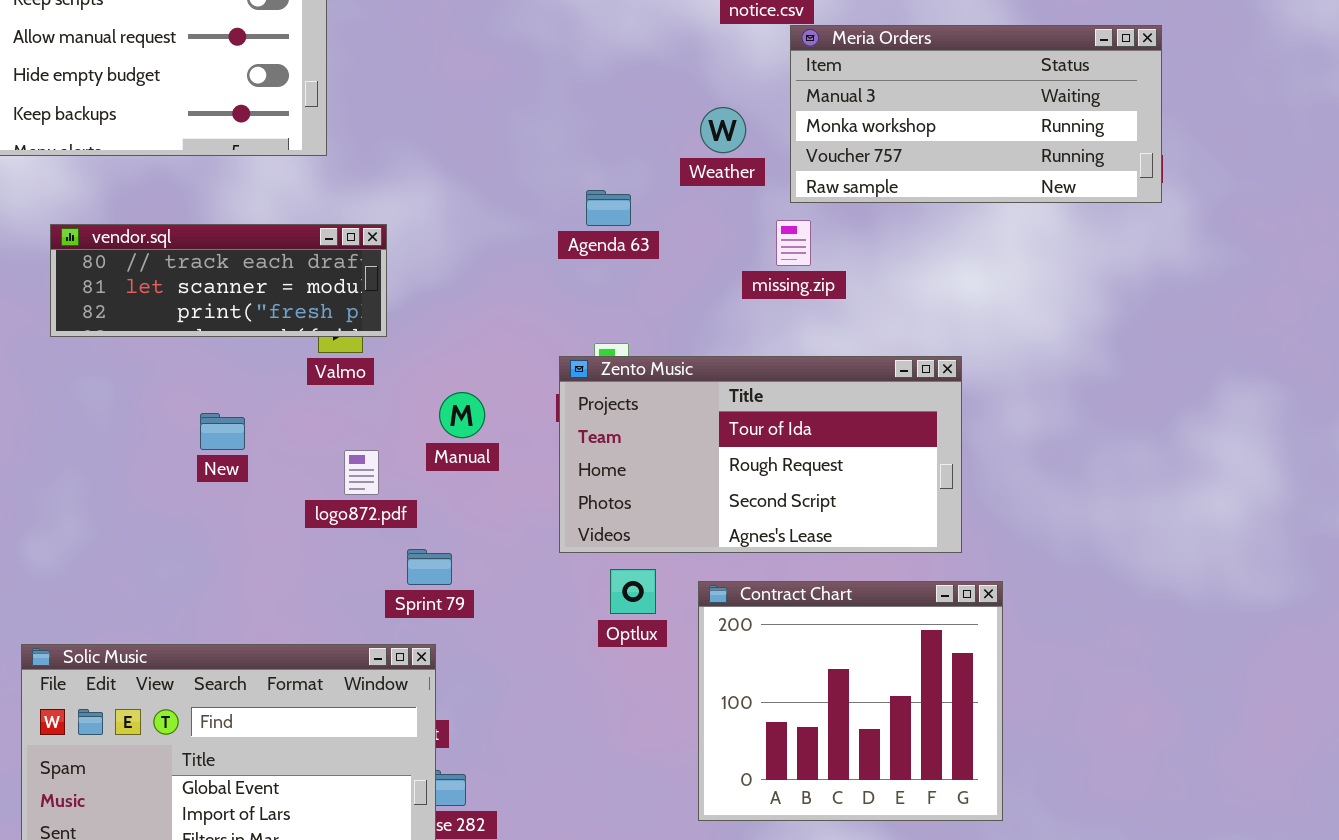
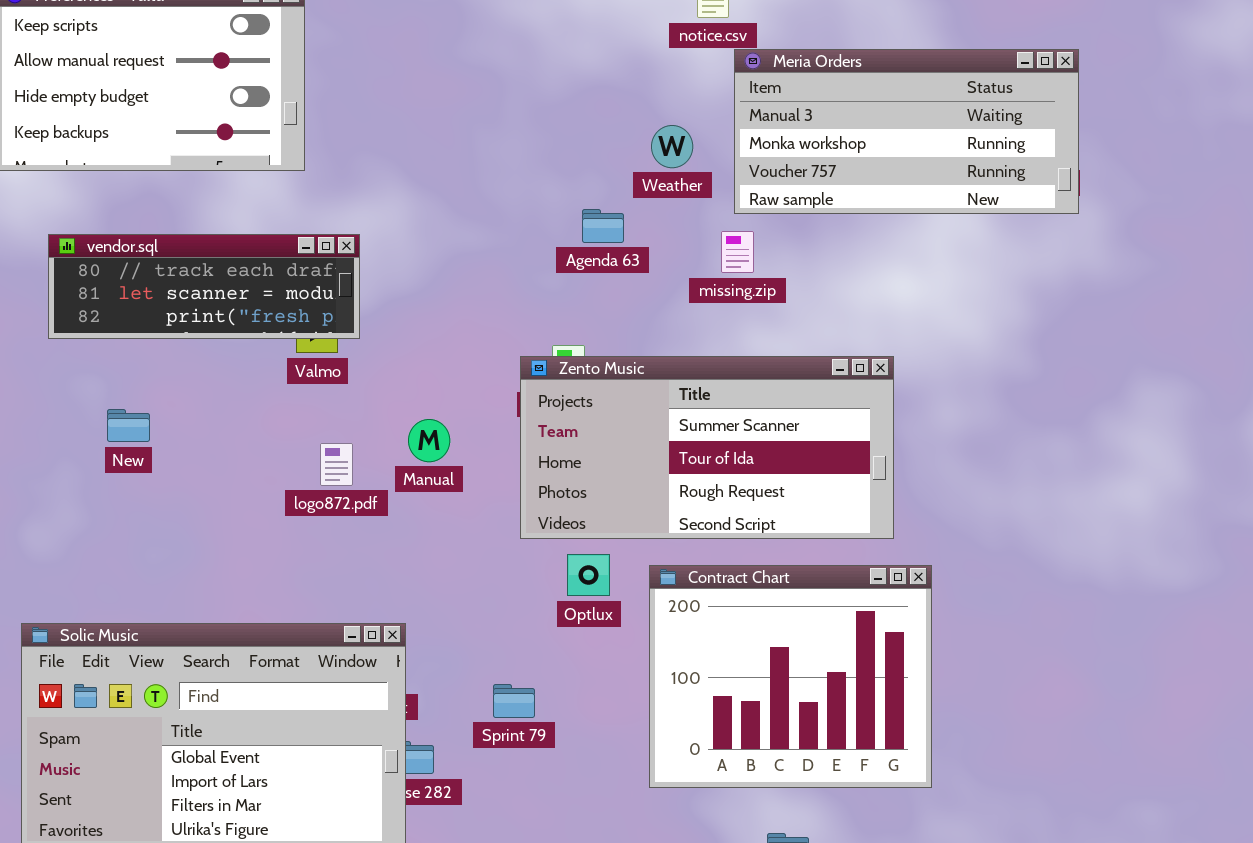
Agenda 63: [586,190,631,226] -> [582,209,624,243], moved
Zento Music: [559,356,962,553] -> [520,356,894,539], scrolled up 1 row
Manual: [439,392,485,438] -> [408,419,450,462], moved
New: [200,413,245,450] -> [107,409,150,442], moved
Sprint 79: [407,549,452,585] -> [493,684,535,718], moved

